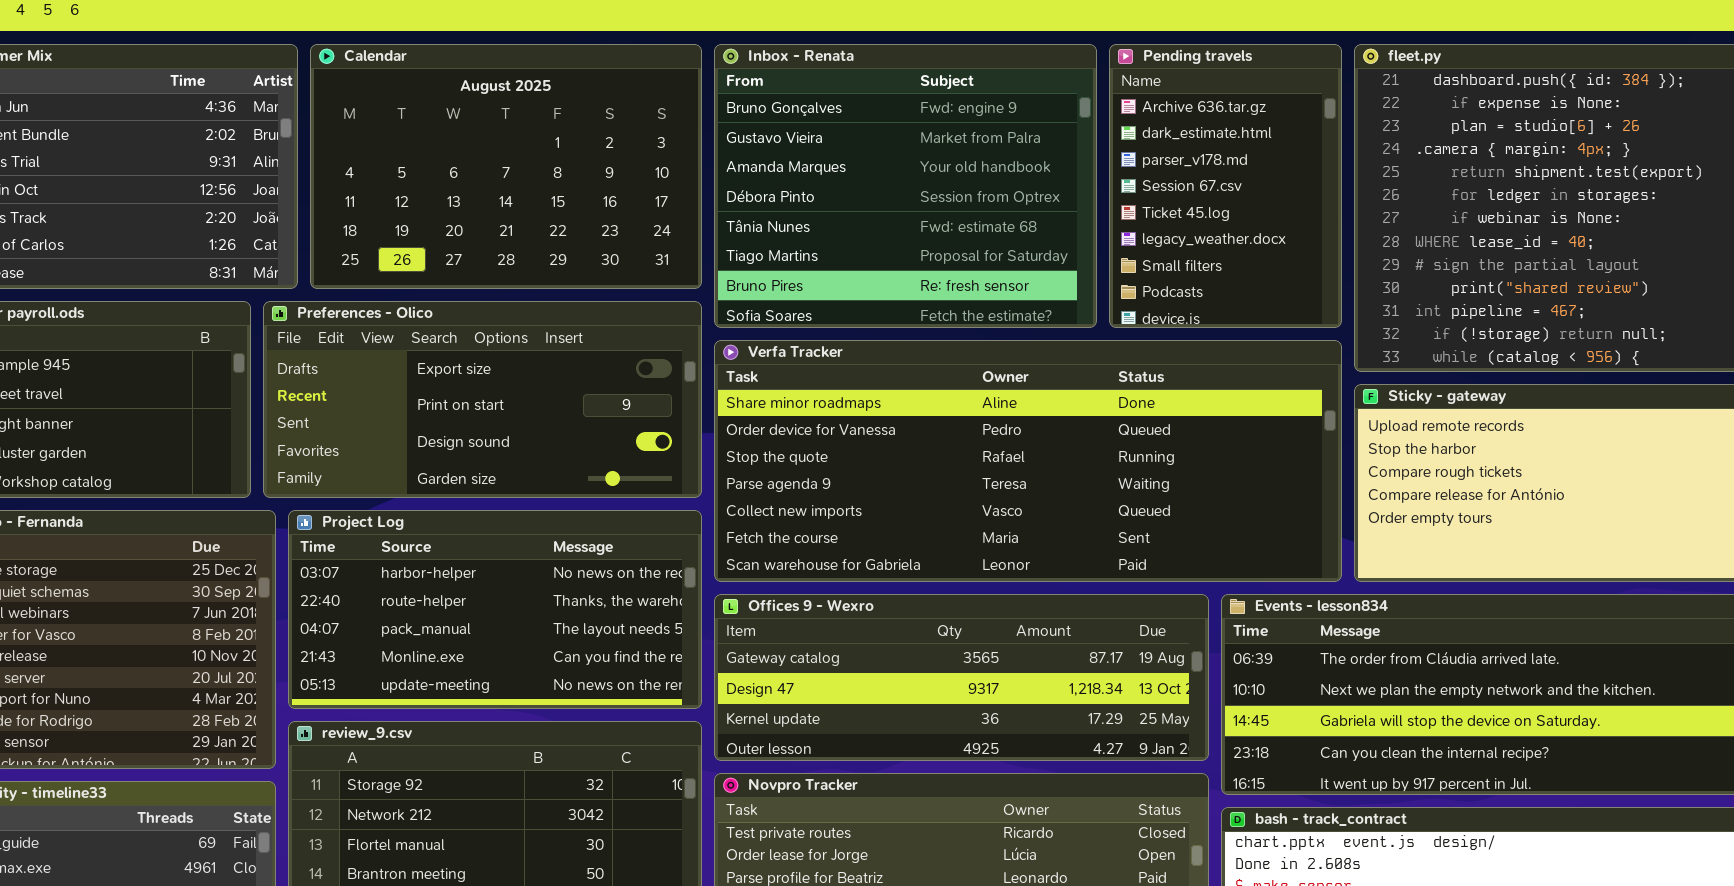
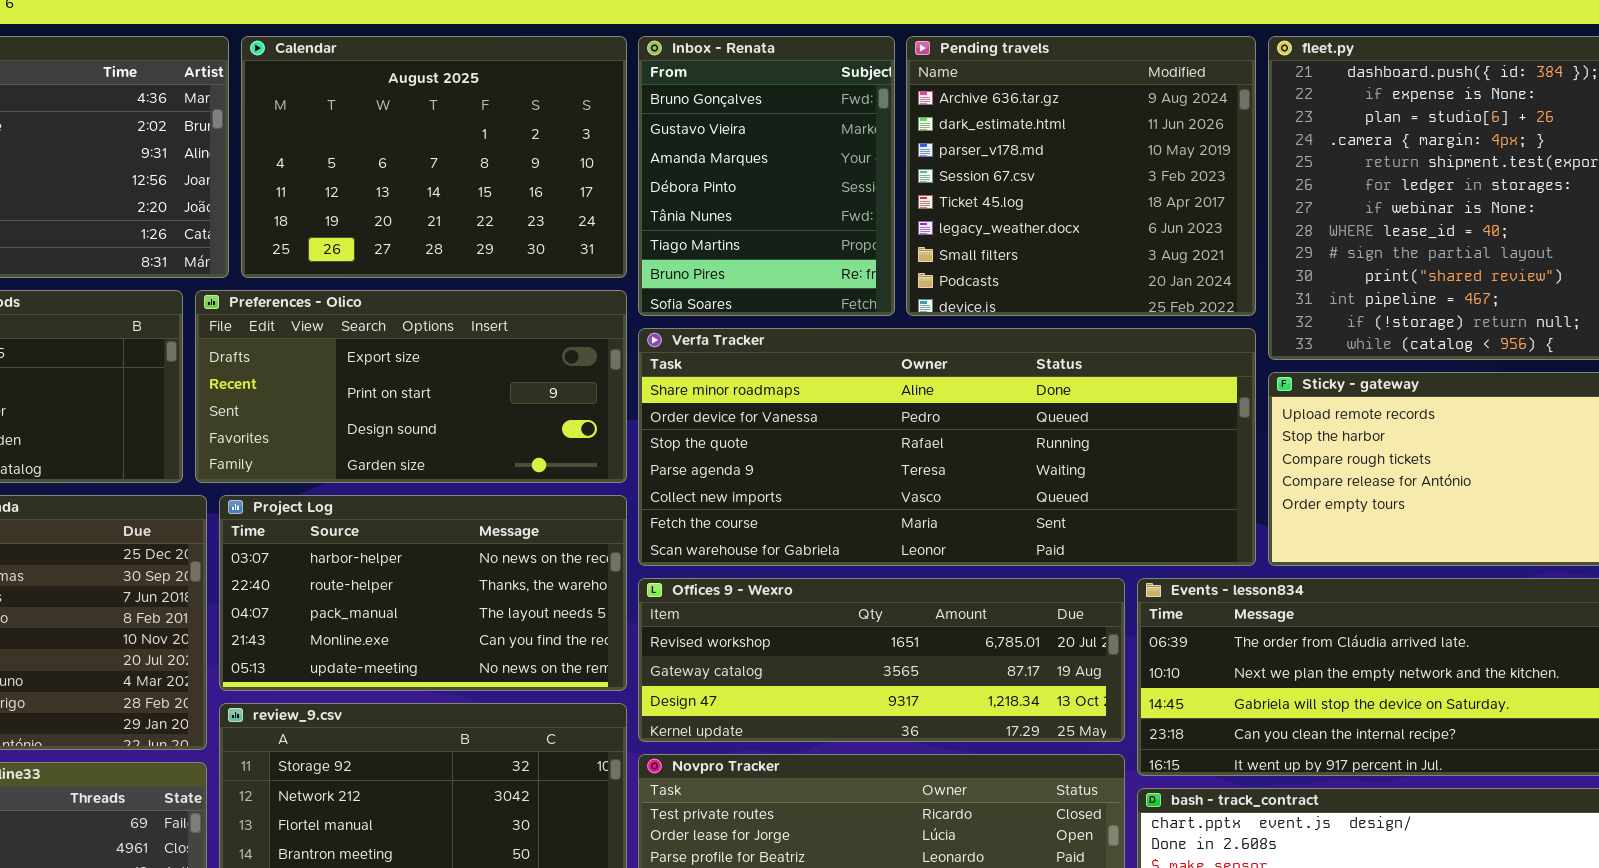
Inbox - Renata: [714,44,1097,328] -> [638,36,895,316], resized
Pending travels: [1109,44,1342,328] -> [906,36,1256,316], resized
Offices 9 - Wexro: [714,594,1209,761] -> [638,578,1125,742], scrolled up 1 row

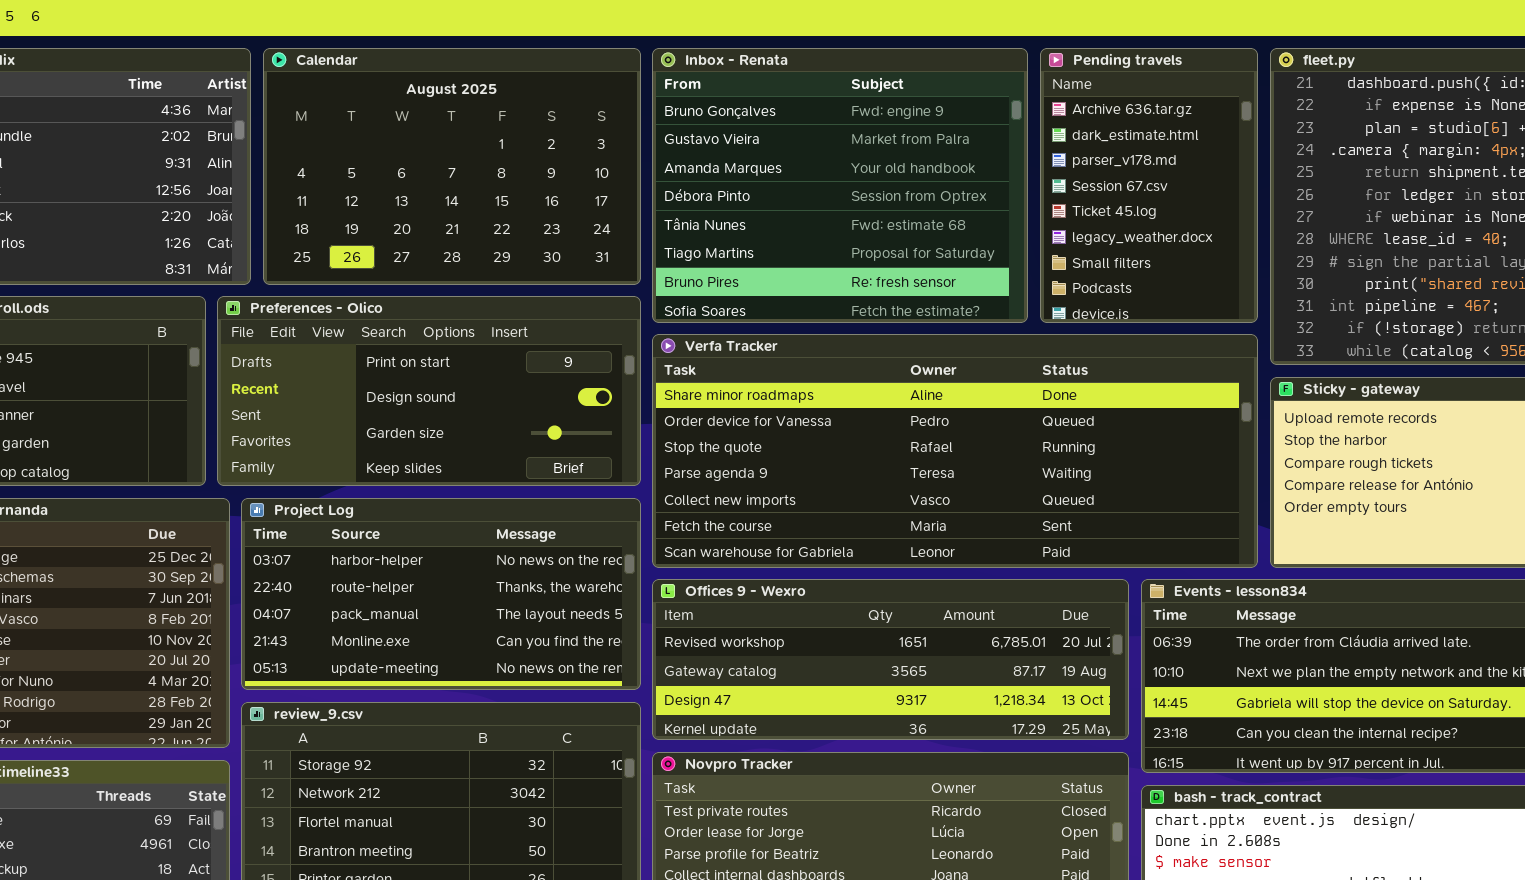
Inbox - Renata: [638,36,895,316] -> [652,48,1028,323], resized
Pending travels: [906,36,1256,316] -> [1040,48,1258,323], resized
Preferences - Olico: [195,290,627,483] -> [217,296,641,486], scrolled down 1 row

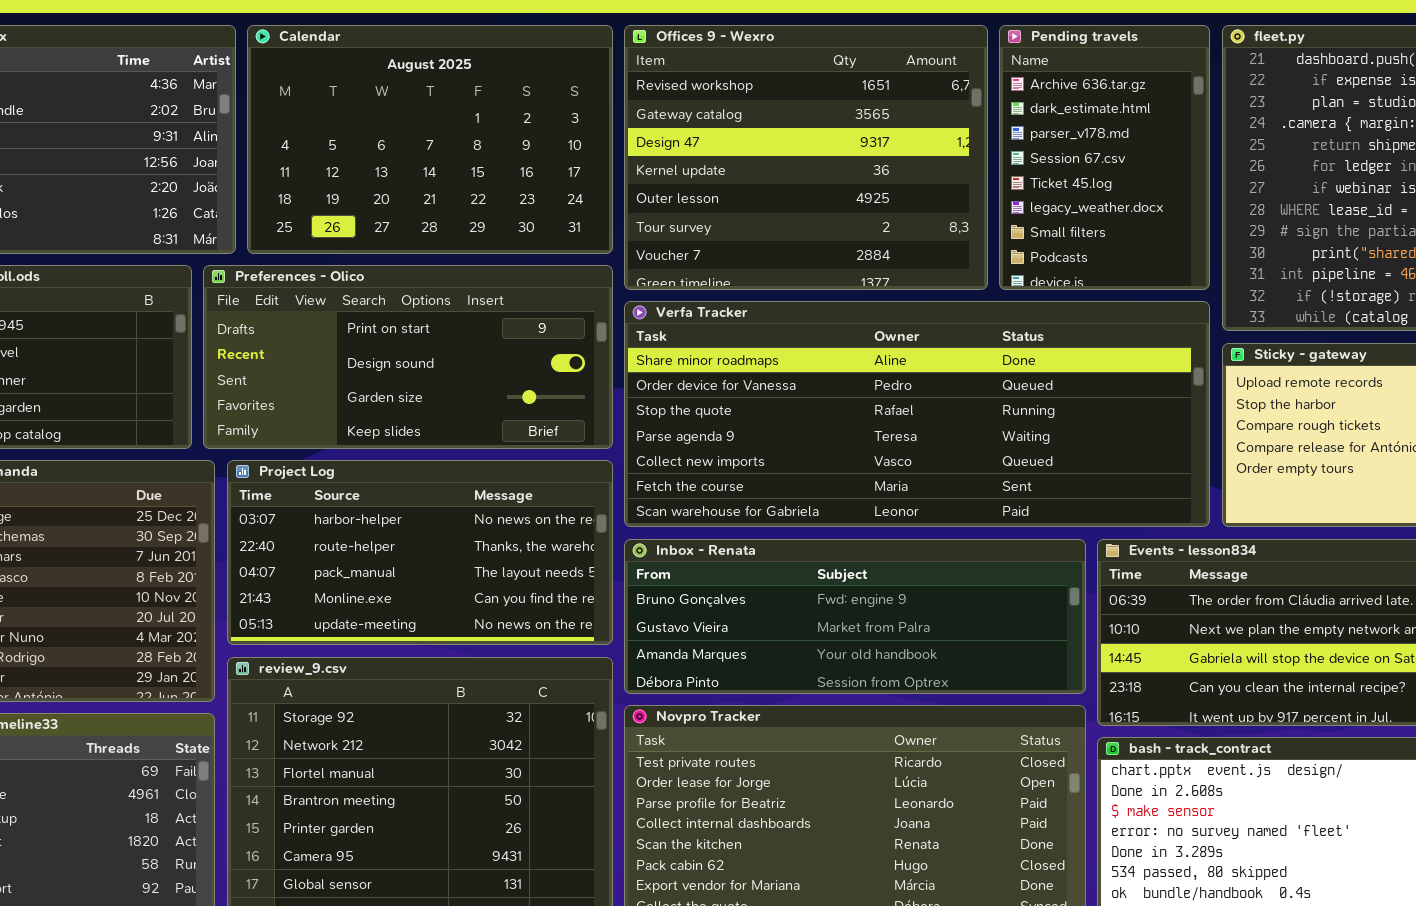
Inbox - Renata: [652,48,1028,323] -> [624,539,1086,694], moved, resized
Offices 9 - Wexro: [652,579,1129,740] -> [624,25,988,290], moved, resized

